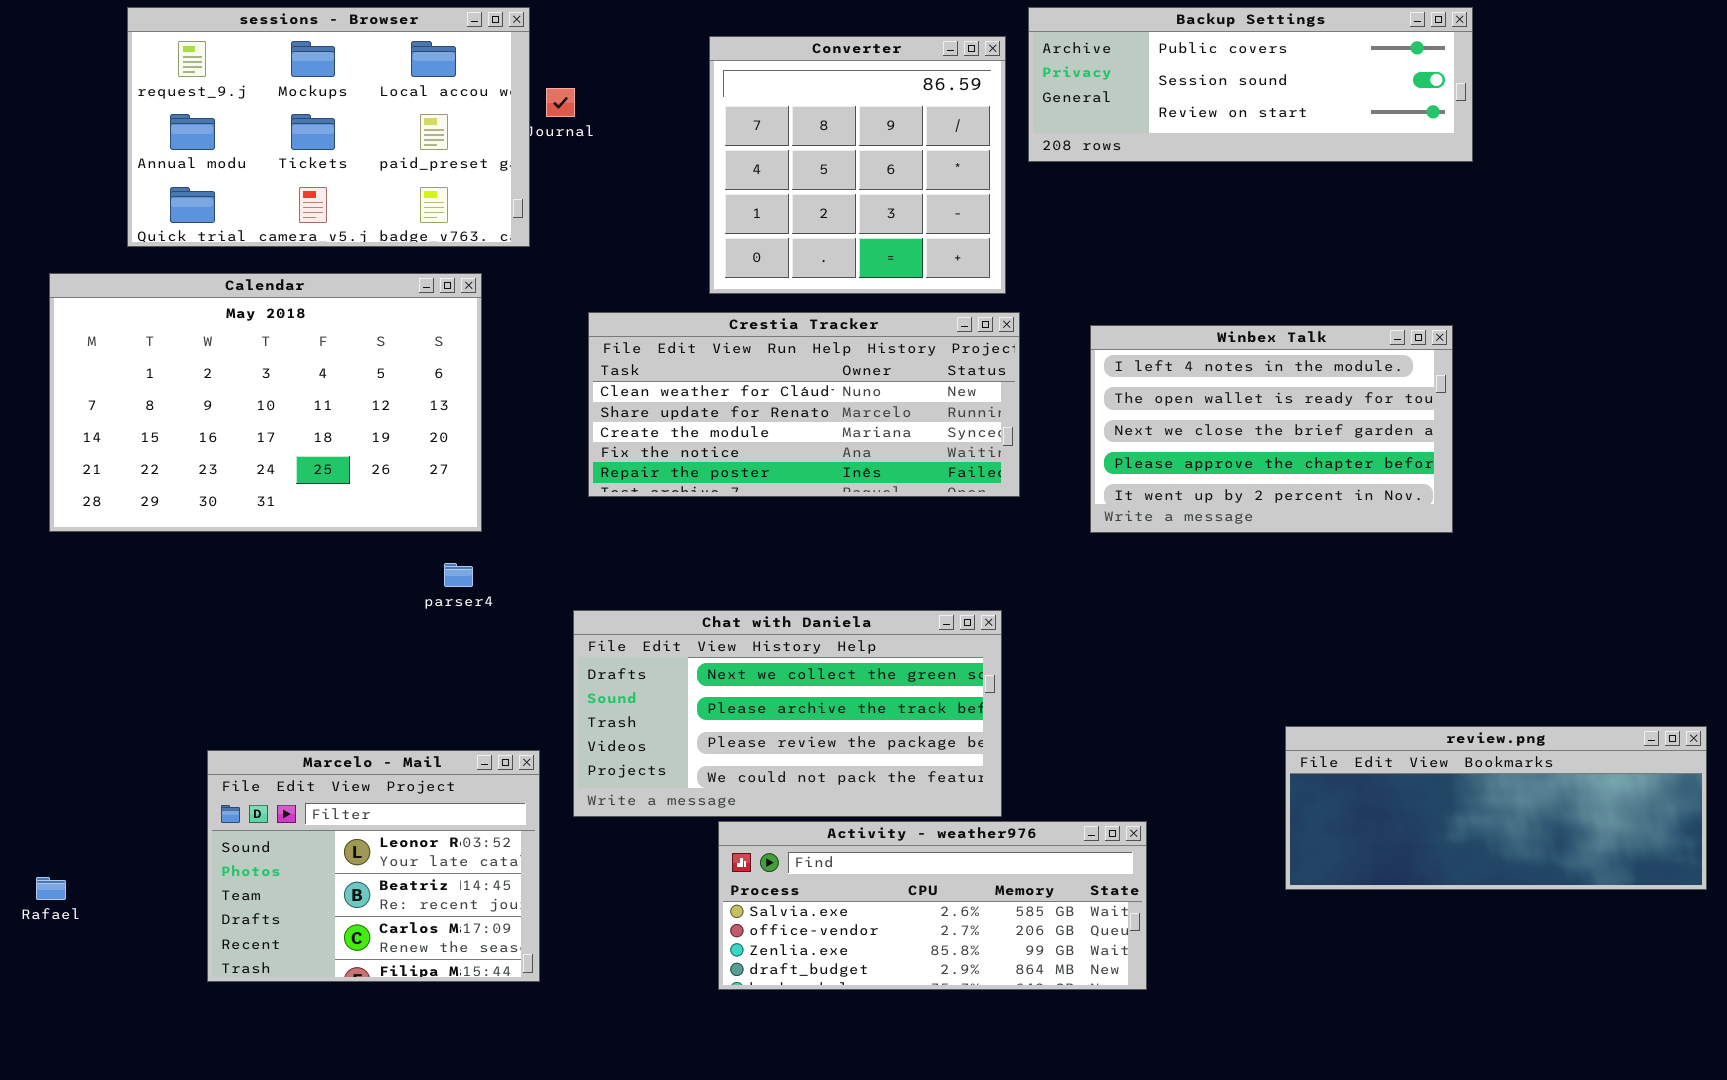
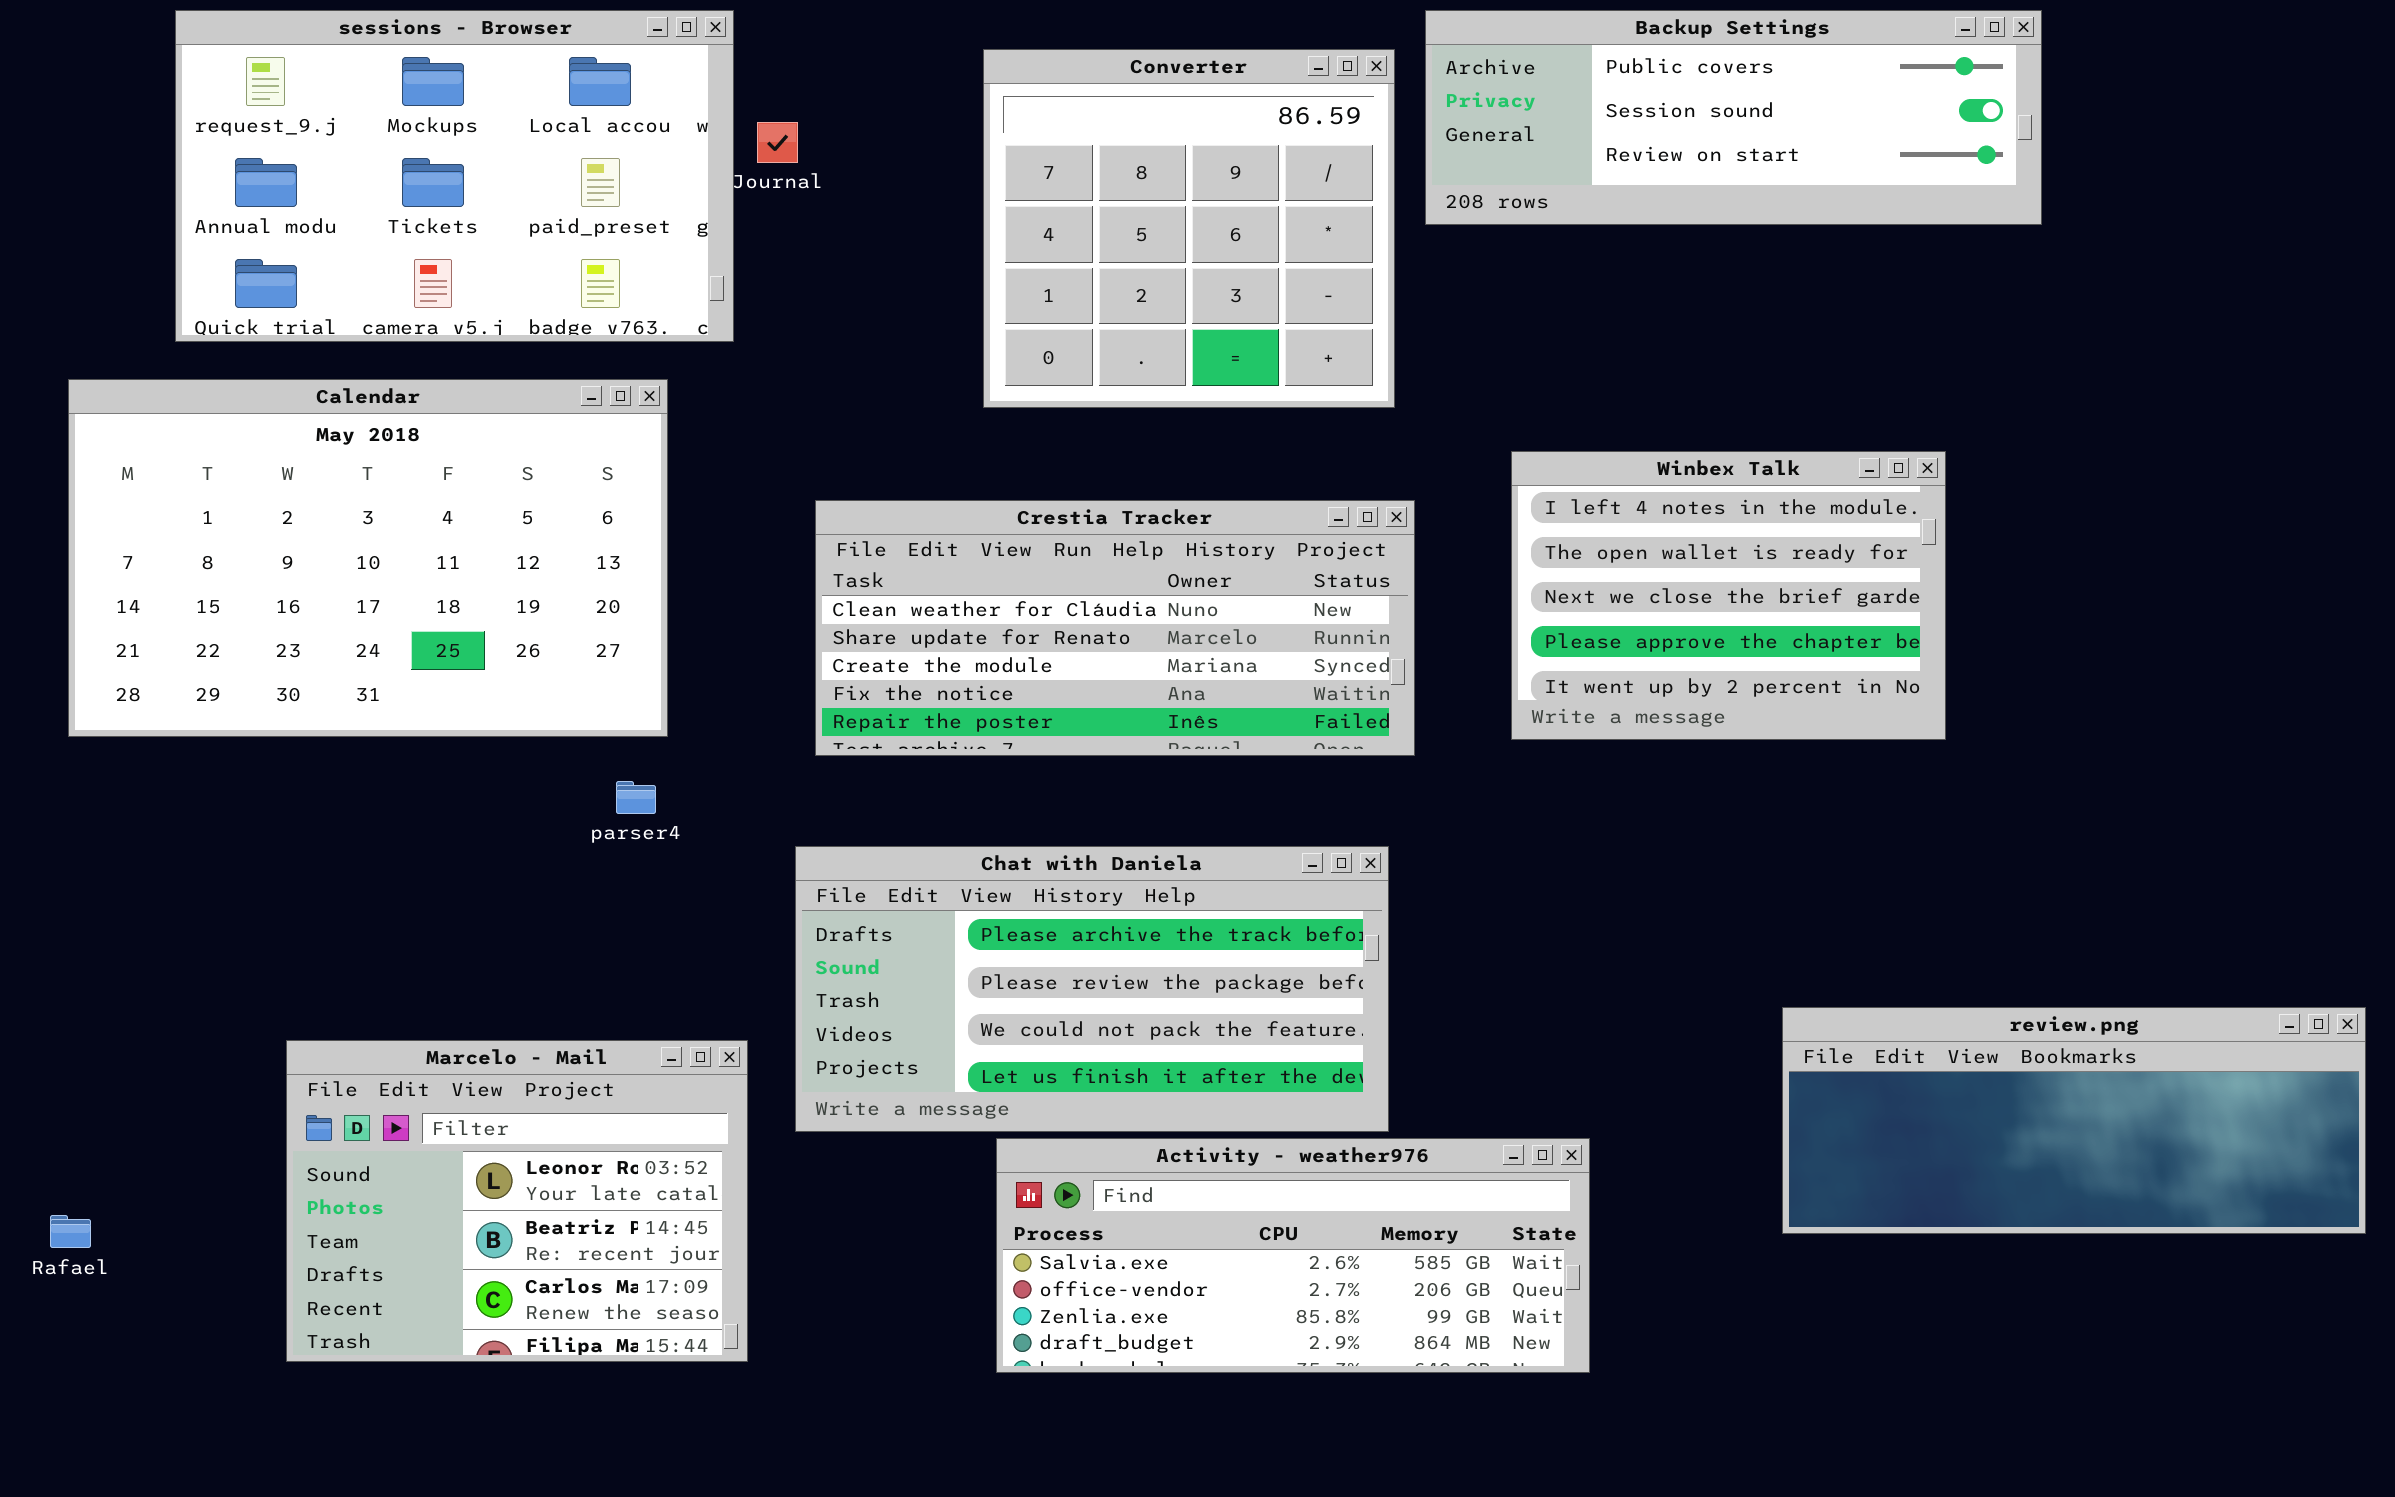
Crestia Tracker: [588,312,1020,497] -> [815,500,1415,756], moved
Winbex Talk: [1090,325,1453,533] -> [1511,451,1946,740], resized
Chat with Daniela: [573,610,1002,817] -> [795,846,1389,1132], scrolled down 1 row

